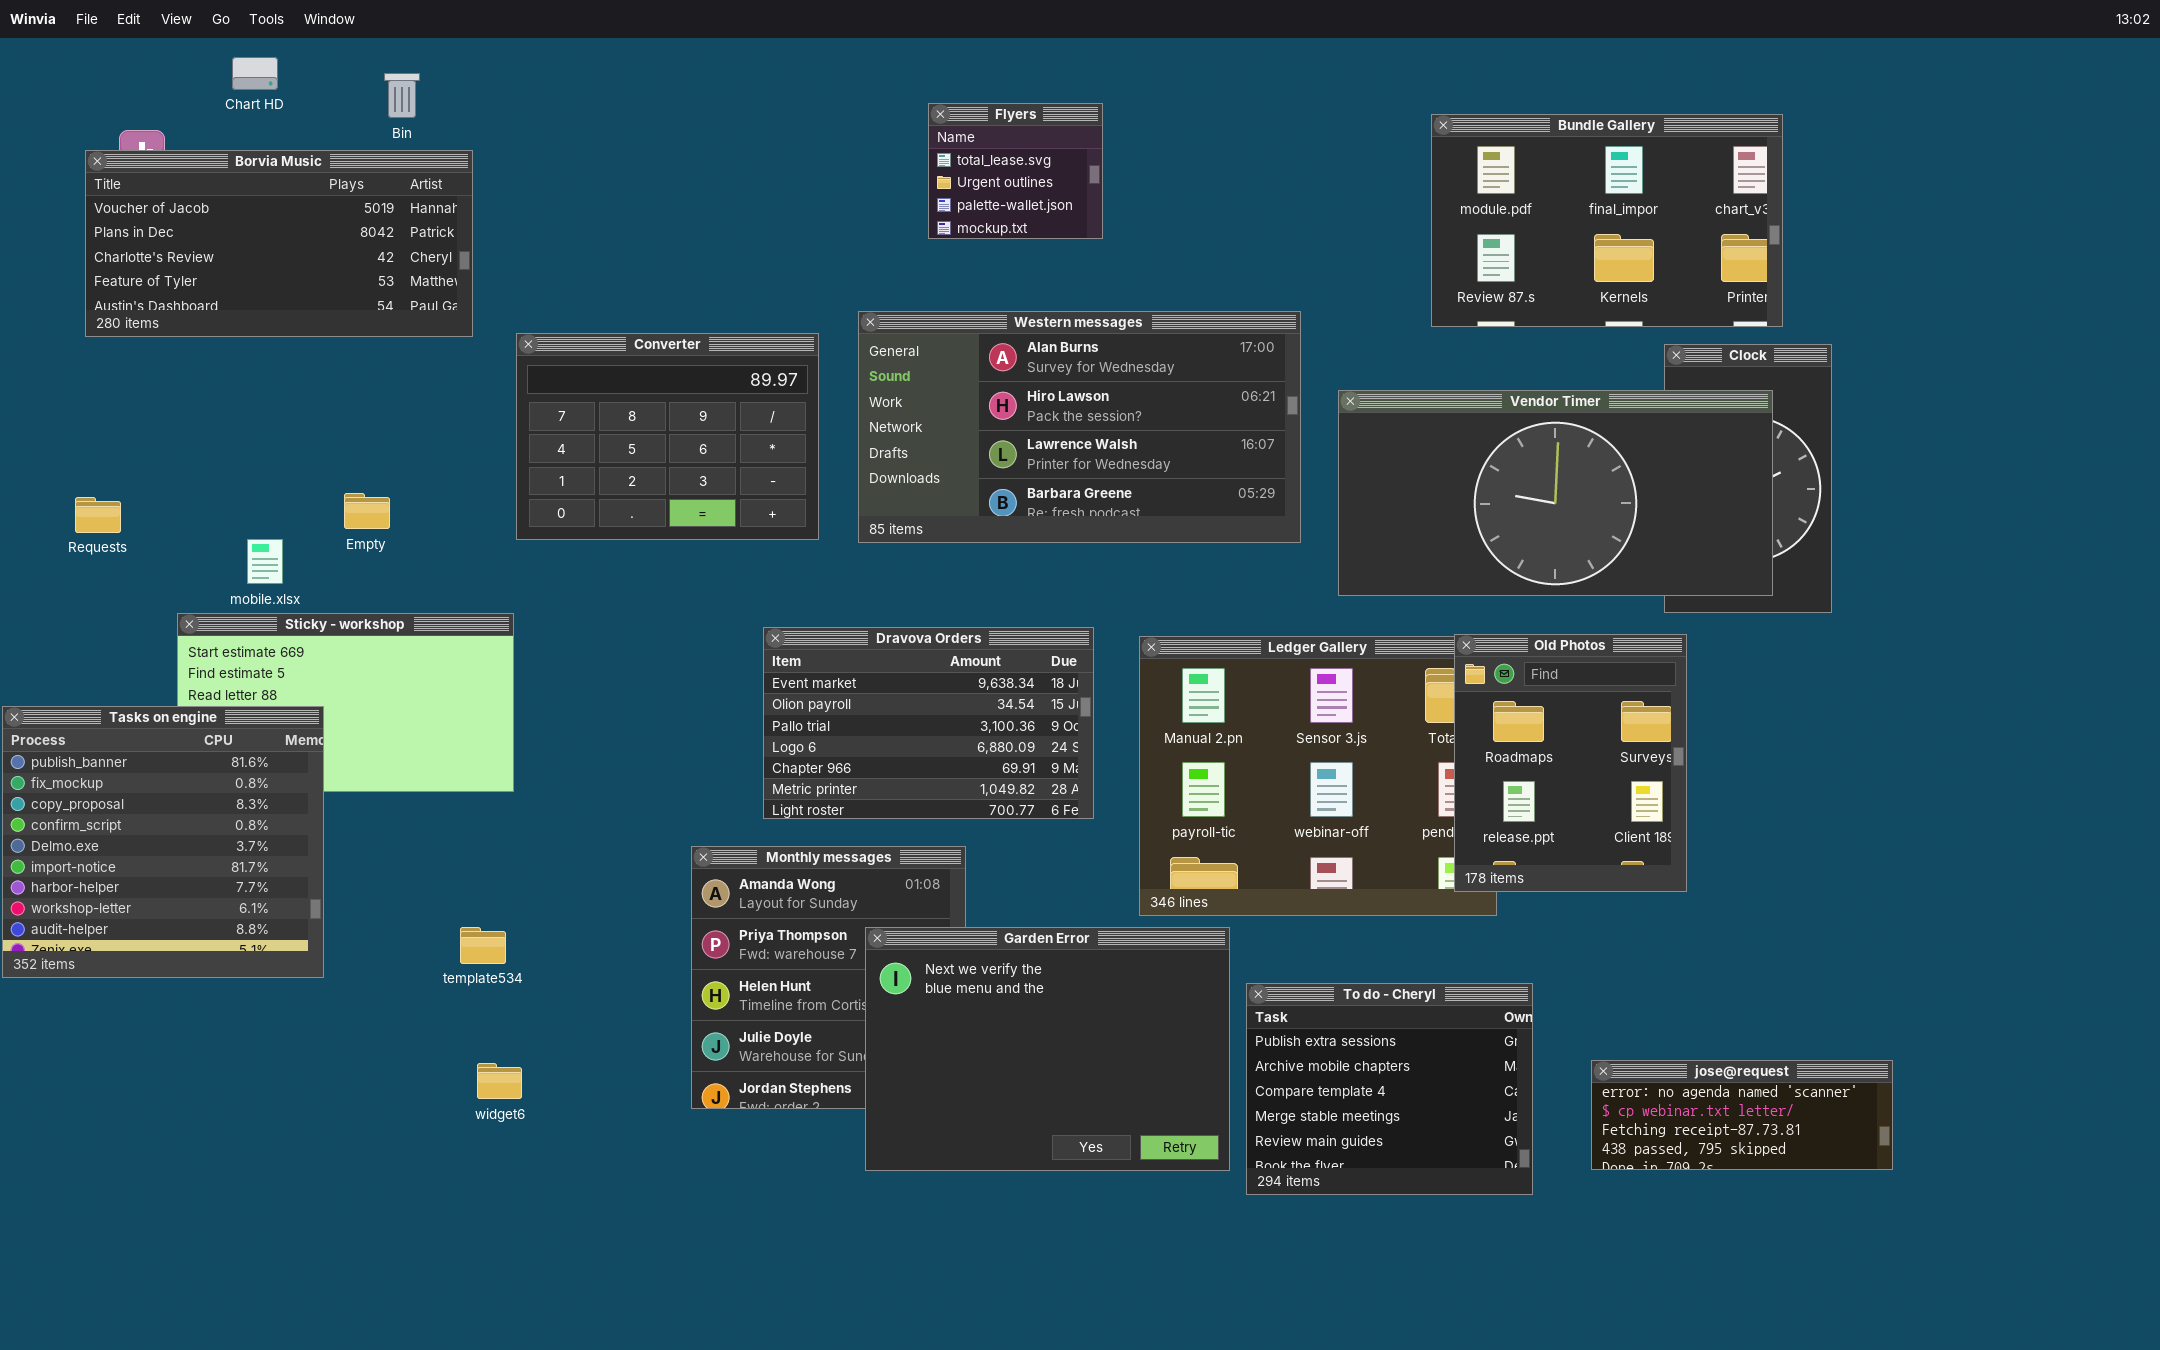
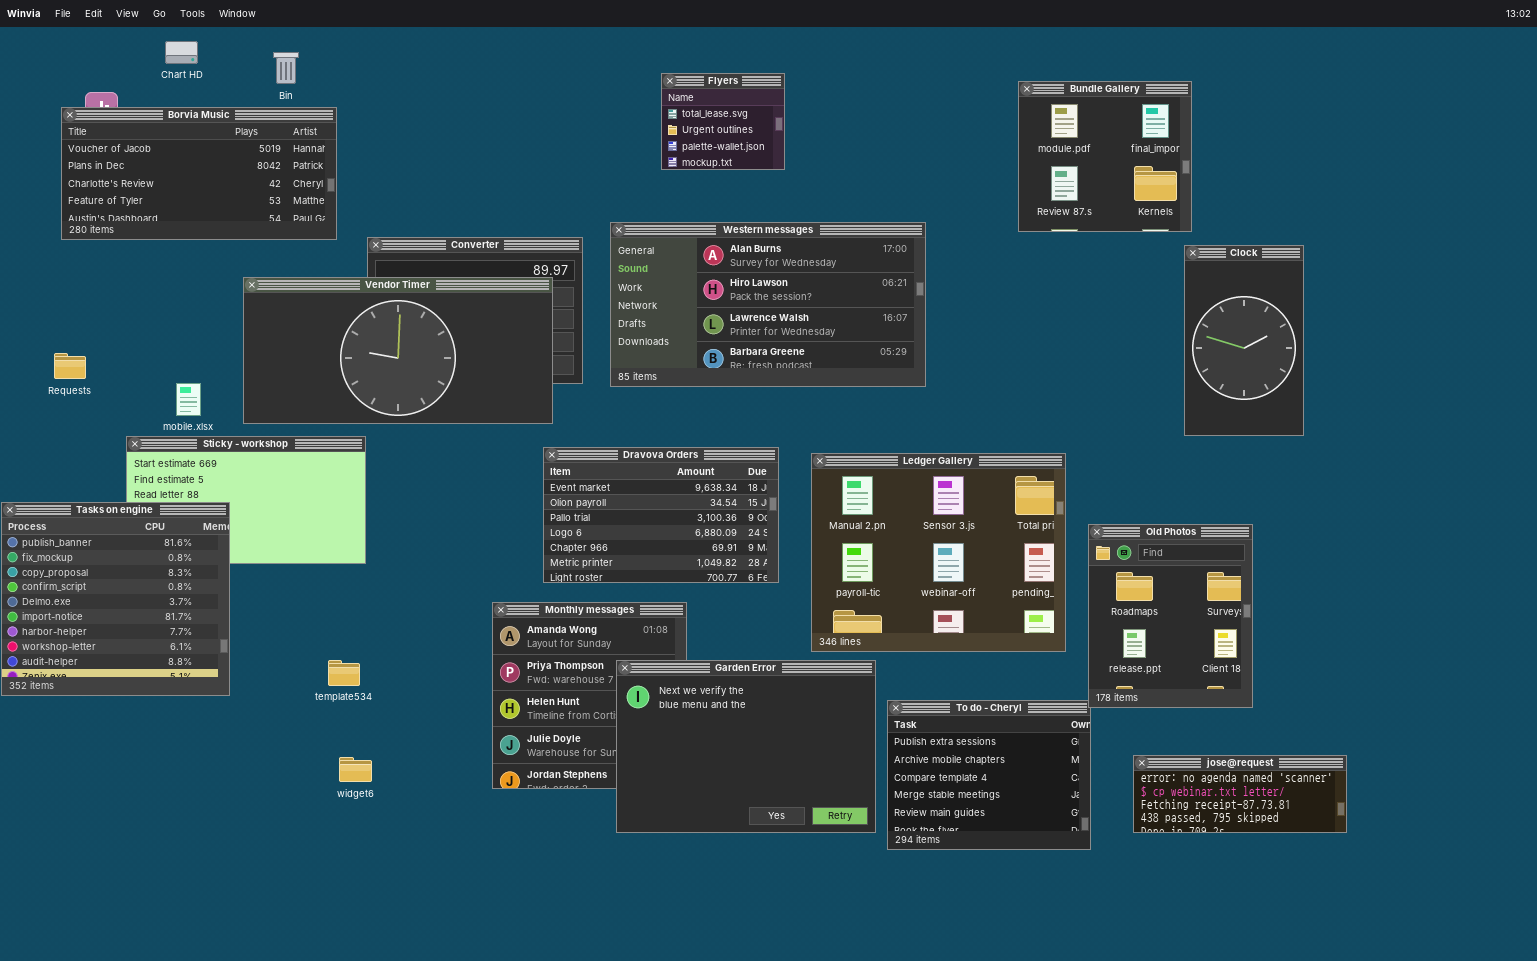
Bundle Gallery: [1431,114,1783,327] -> [1018,81,1192,232], resized
Vendor Timer: [1338,390,1773,596] -> [243,277,553,424], moved
Old Photos: [1454,634,1687,892] -> [1088,524,1253,708], moved

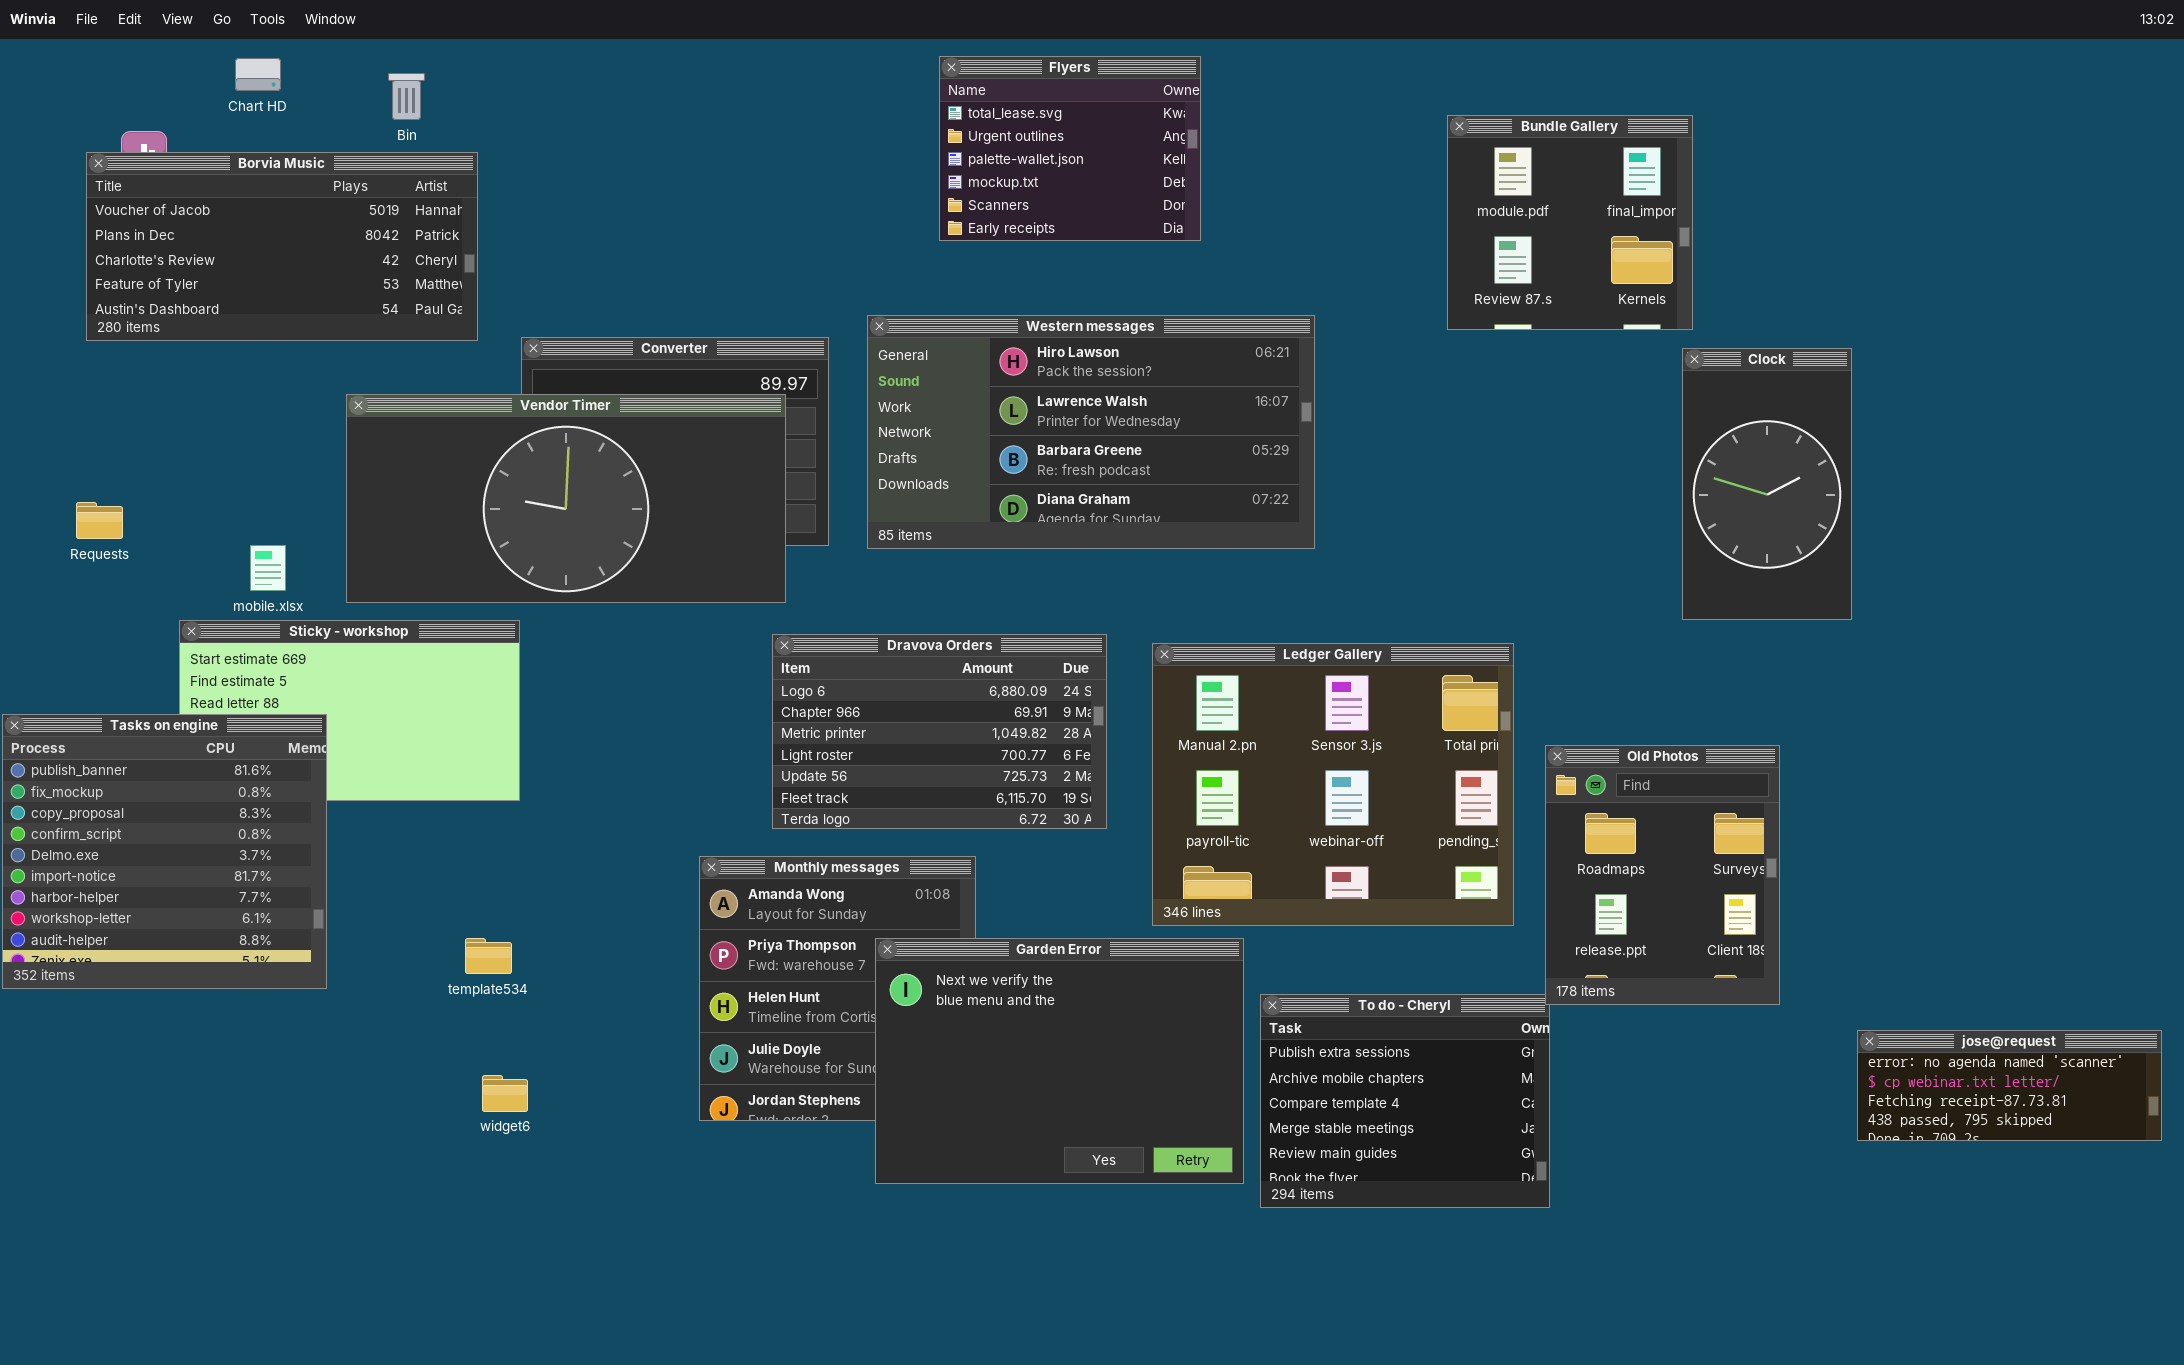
Flyers: [661,73,785,170] -> [939,56,1201,241], resized
Western messages: [610,222,926,387] -> [867,315,1315,549], scrolled down 1 row
Dravova Orders: [543,447,779,583] -> [772,634,1107,829], scrolled down 3 rows
jose@request: [1133,755,1347,833] -> [1857,1030,2162,1141], moved

